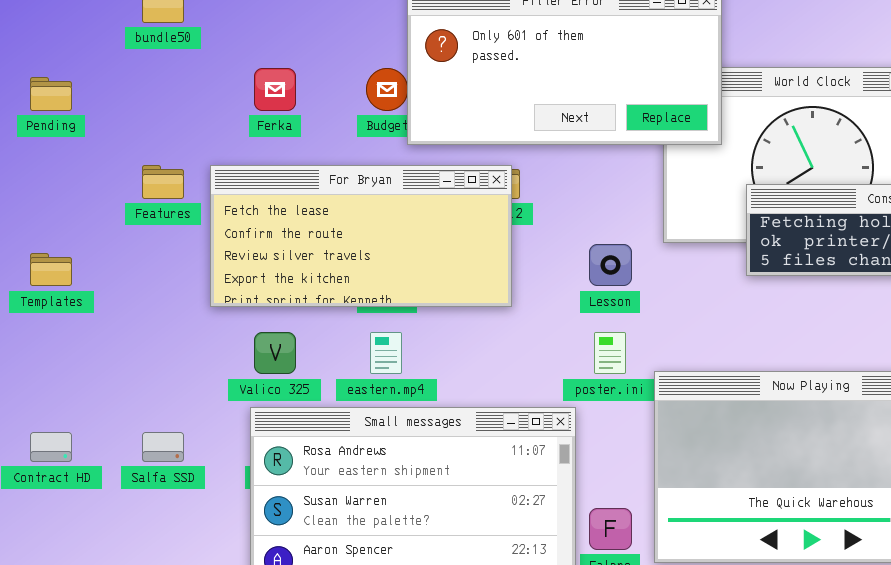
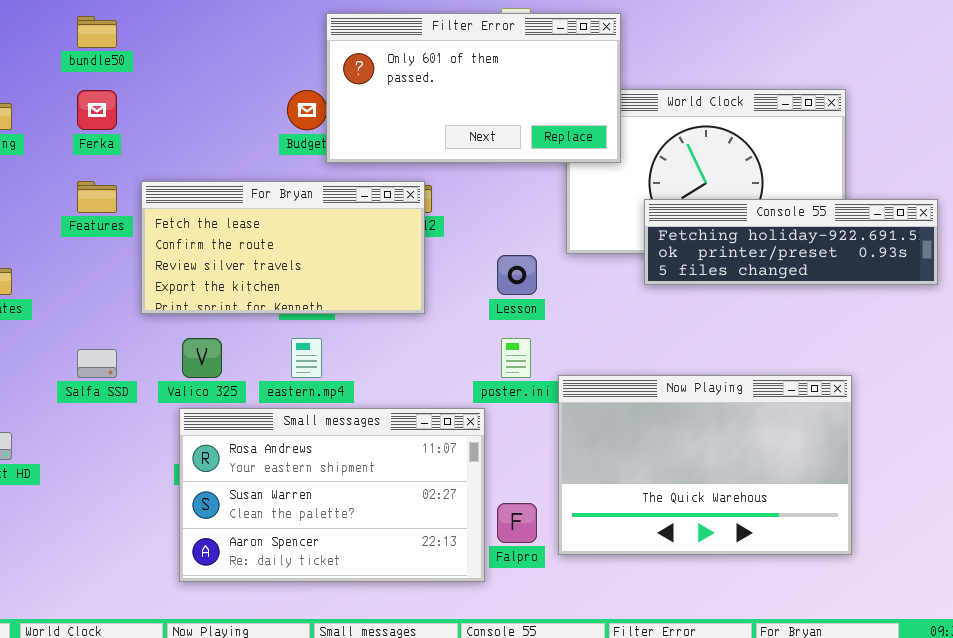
Ferka: [254,68,296,111] -> [77,90,117,130], moved
Salfa SSD: [142,432,184,462] -> [77,349,117,378], moved

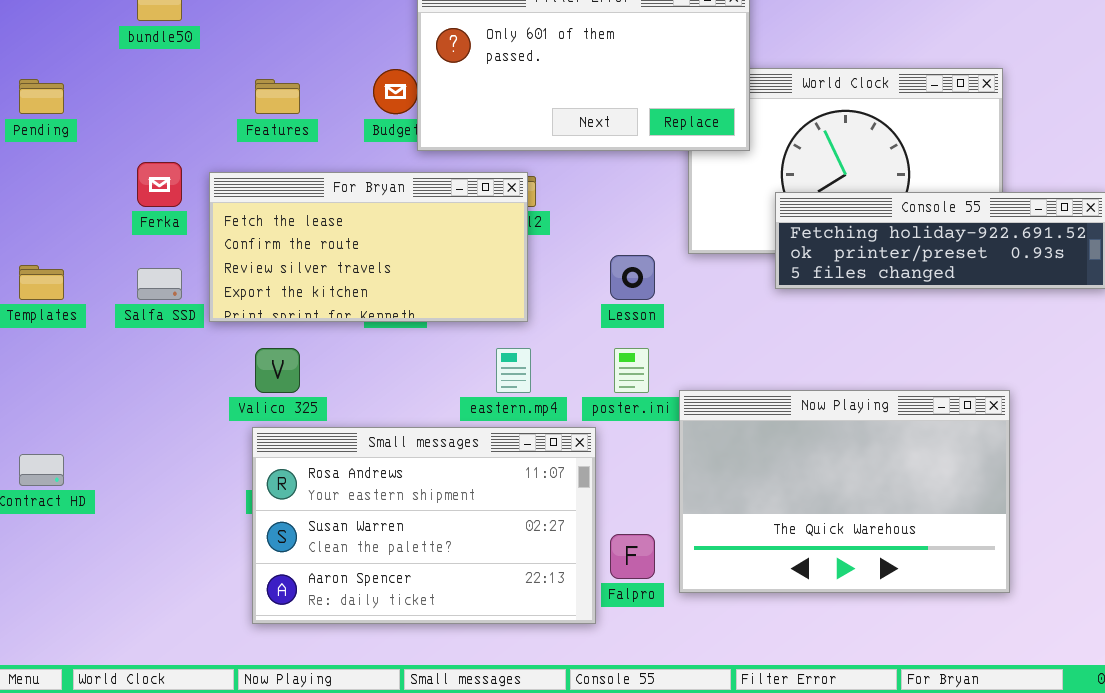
Ferka: [77,90,117,130] -> [137,162,182,207], moved
Features: [77,181,117,213] -> [255,79,300,114], moved
eastern.mp4: [291,338,322,378] -> [496,348,531,393], moved
Salfa SSD: [77,349,117,378] -> [137,268,182,300], moved

